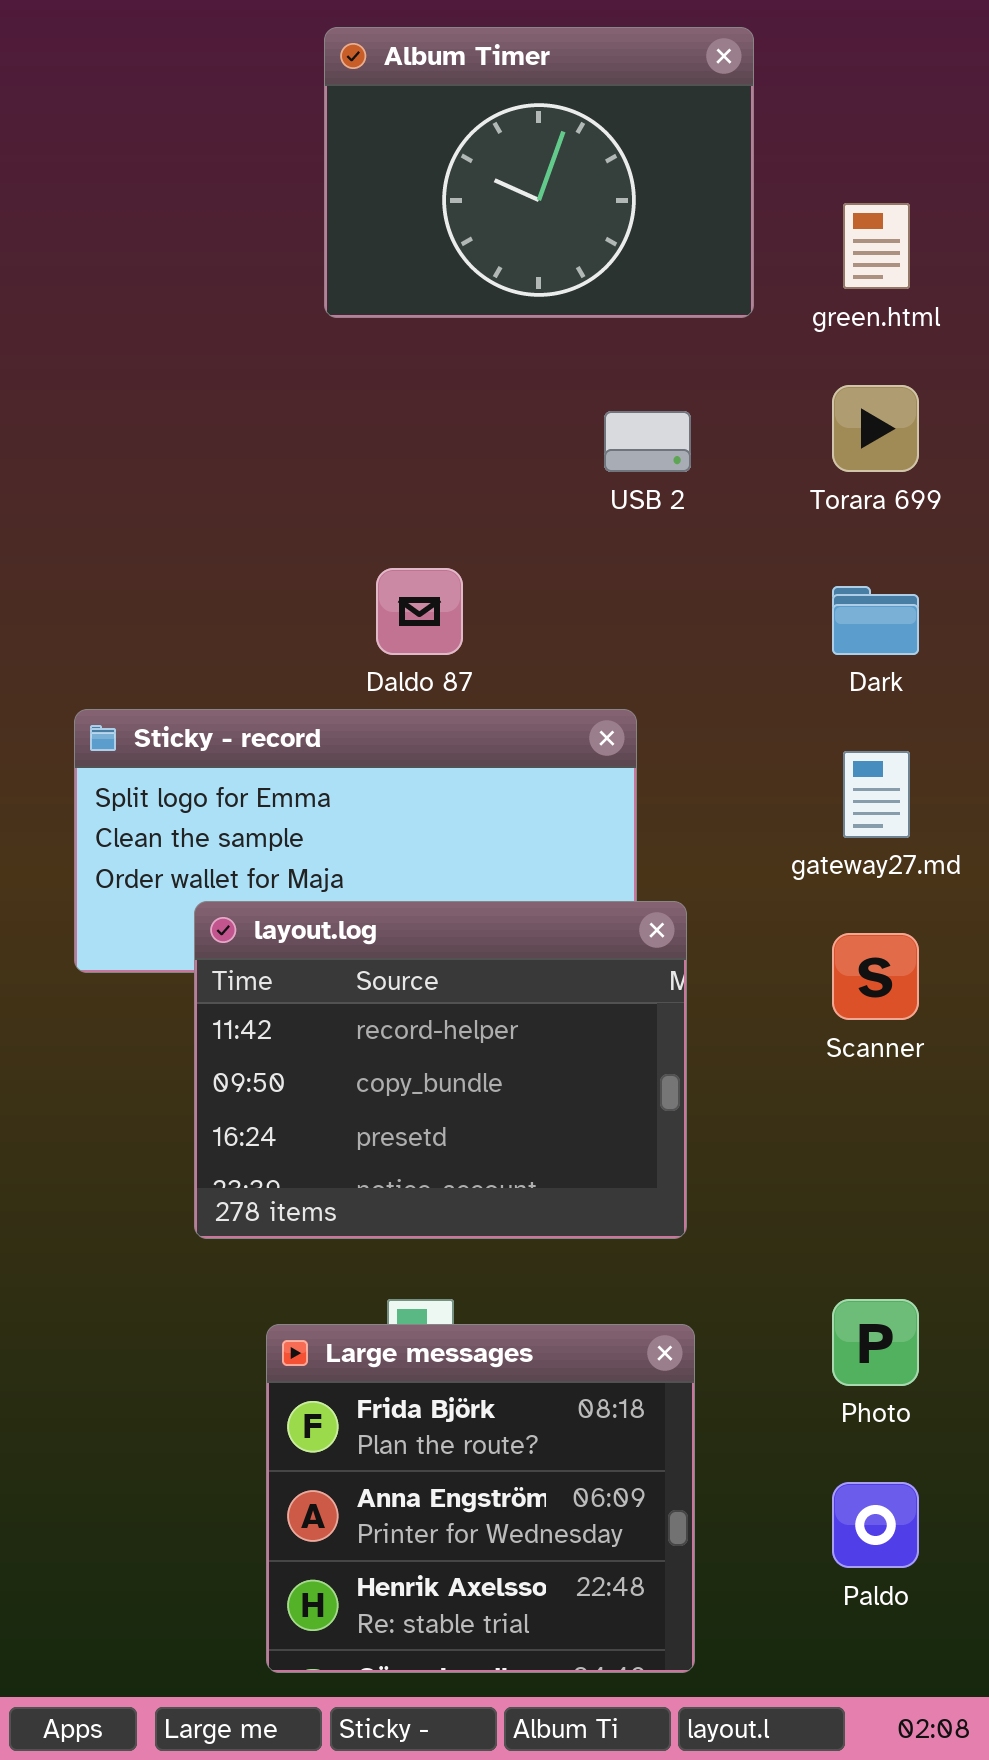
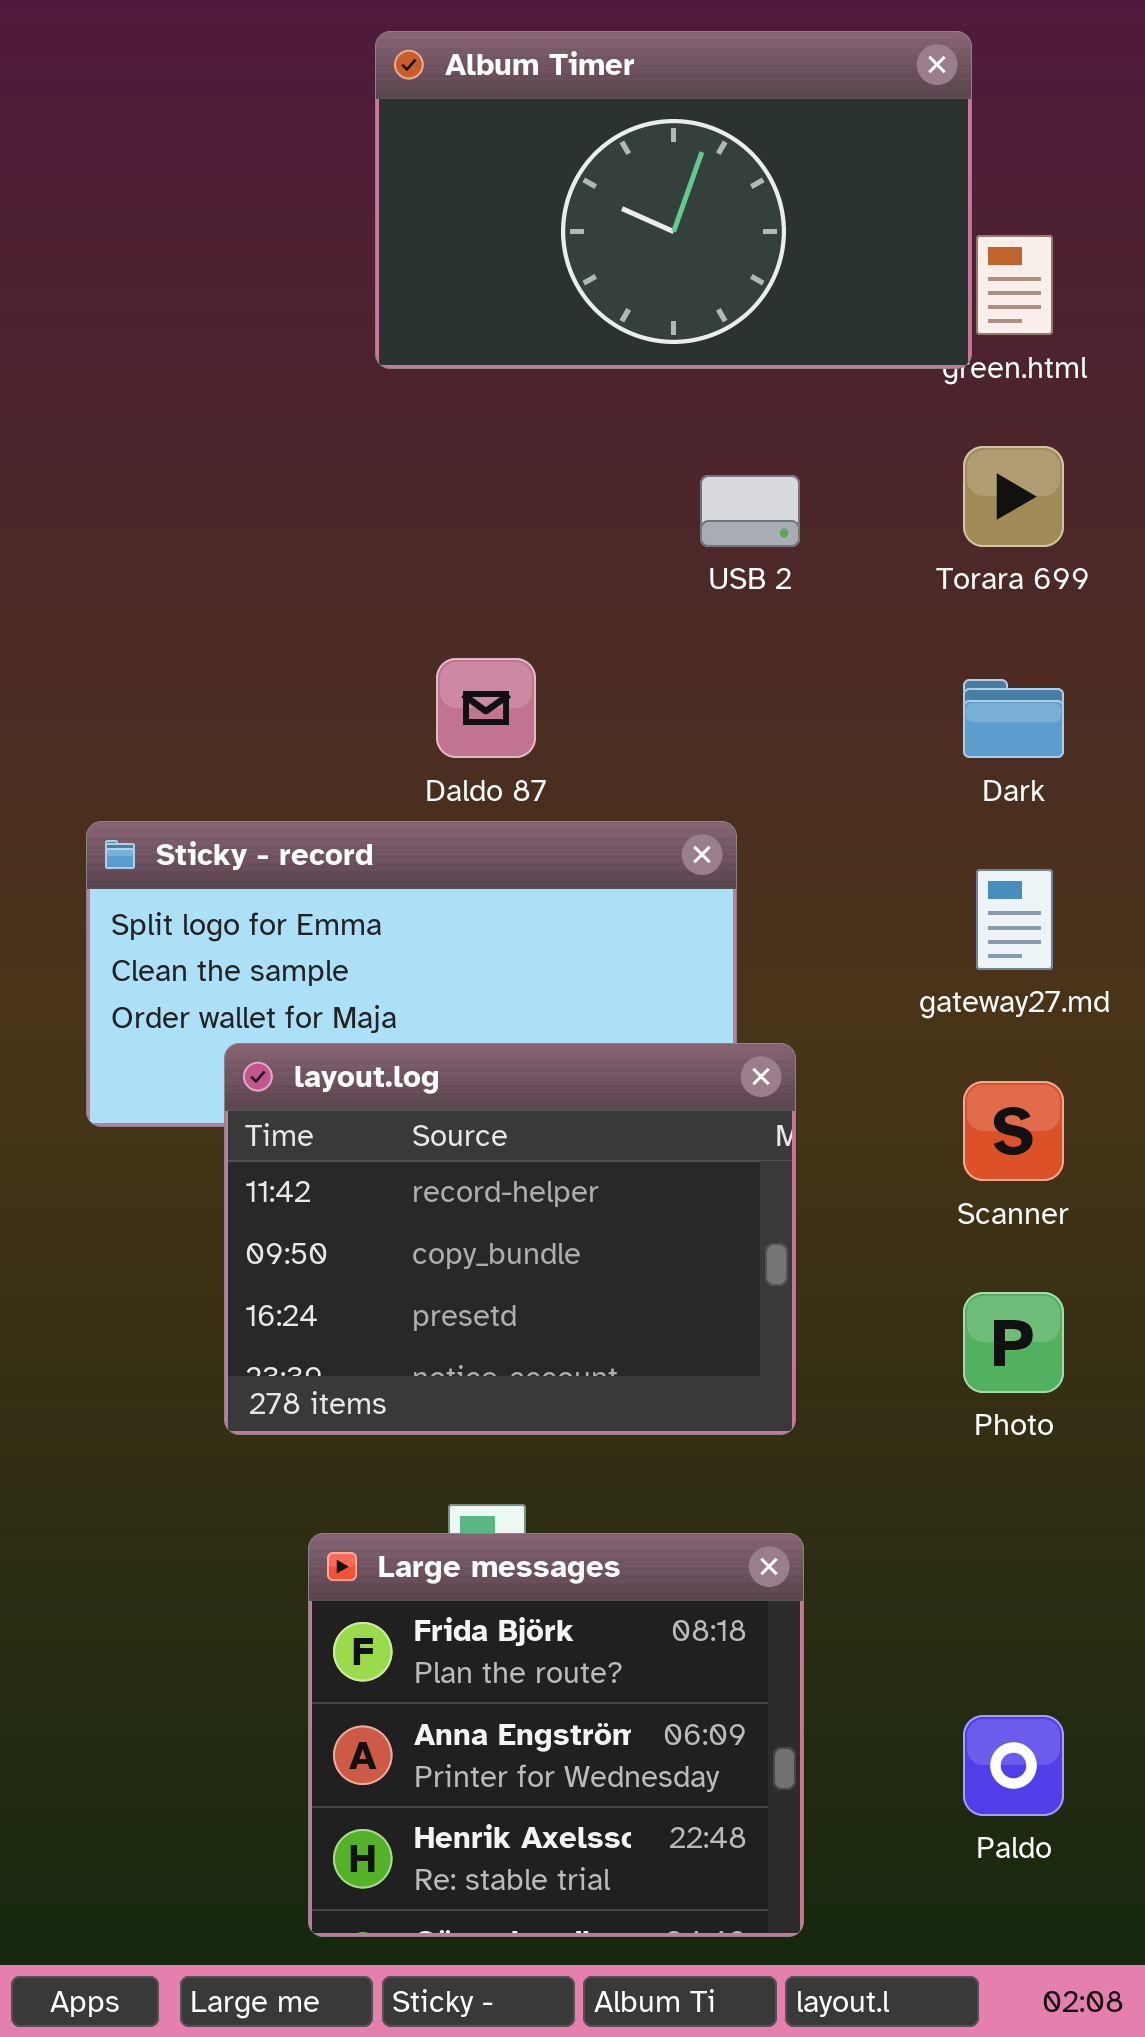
Album Timer: [324,27,754,318] -> [375,31,972,369], resized
Photo: [832,1299,919,1386] -> [963,1292,1064,1393], moved

